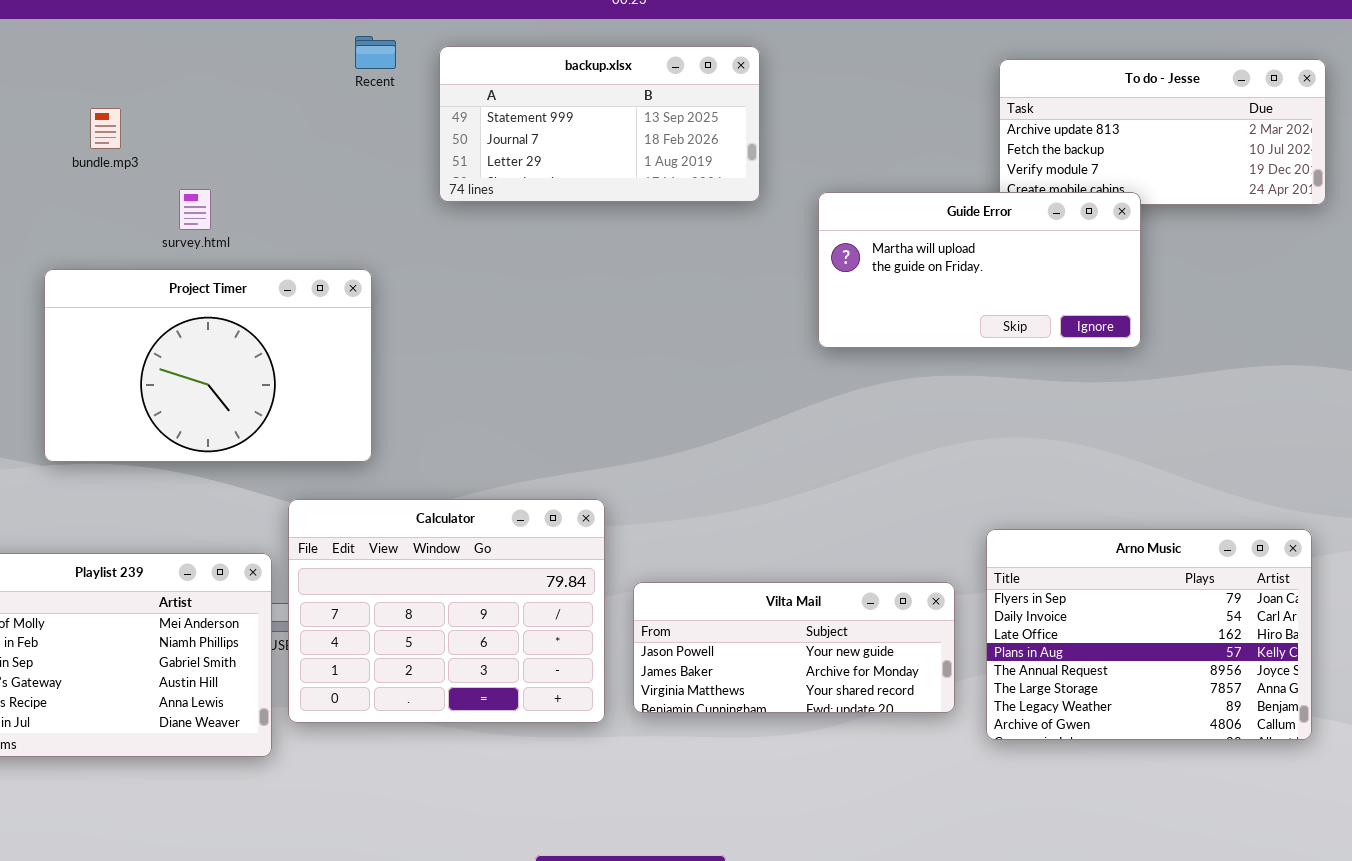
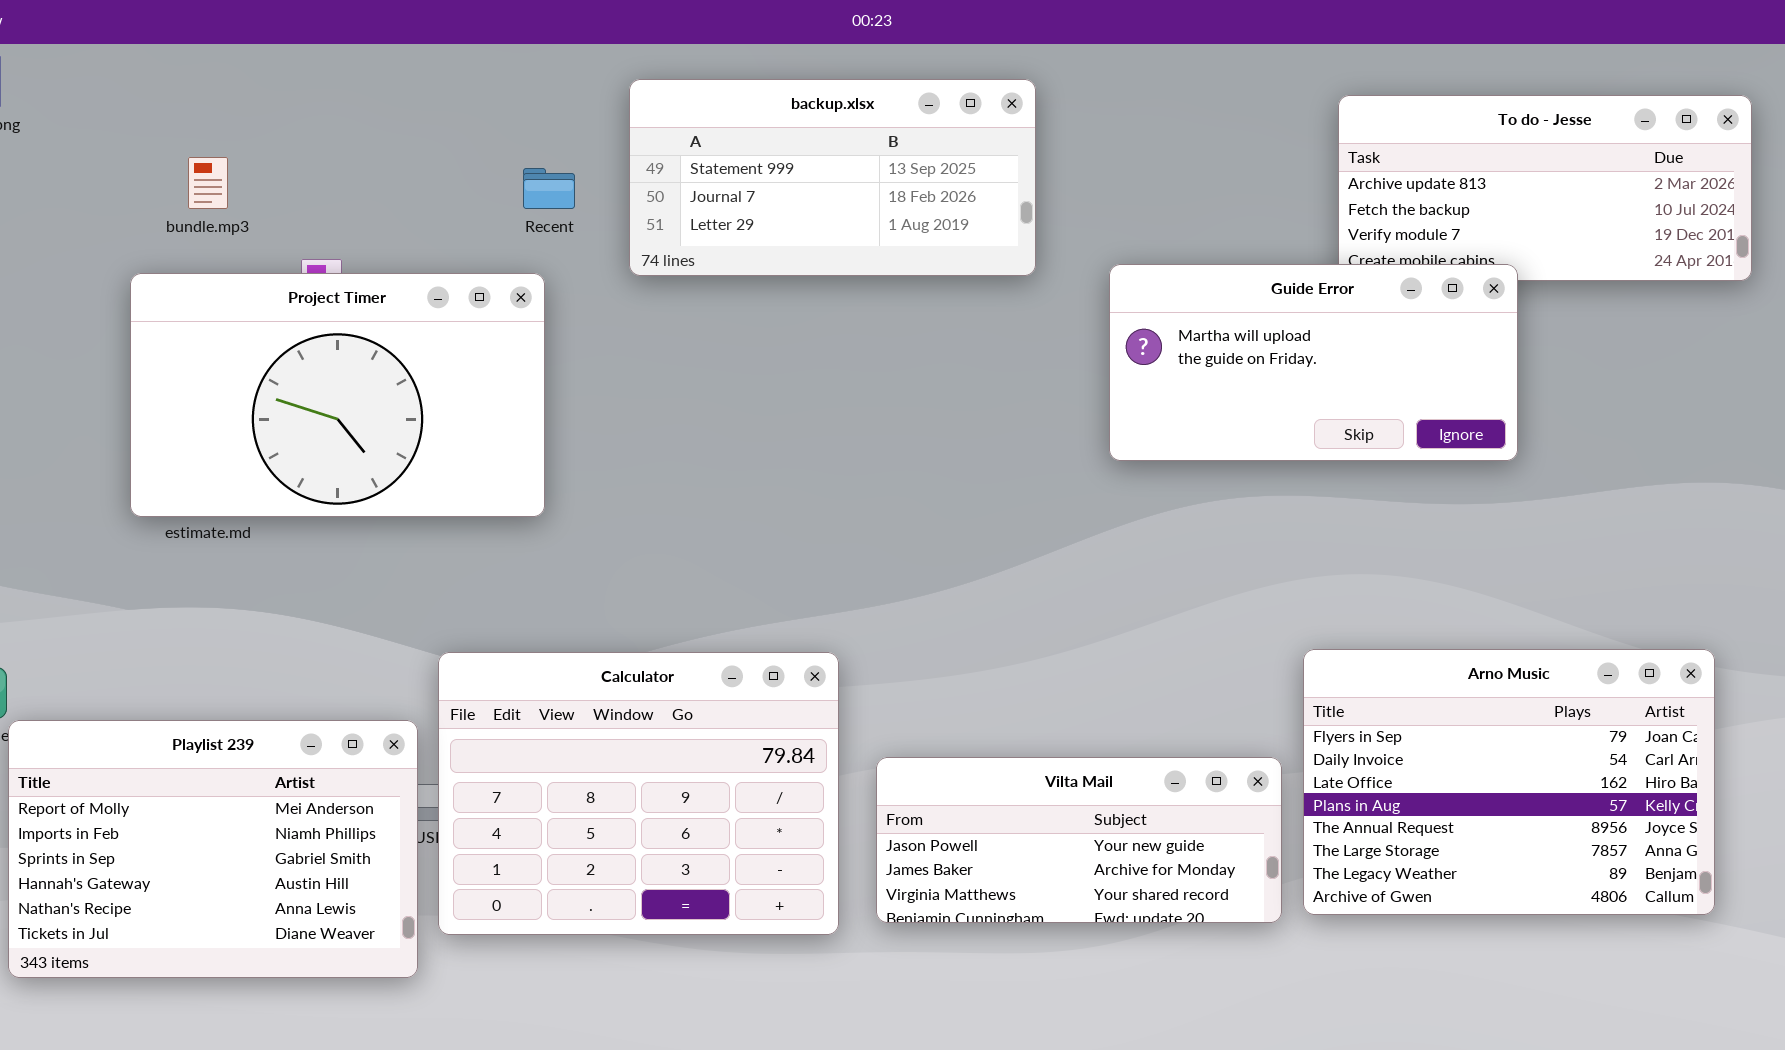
Recent: [355,36,396,69] -> [523,168,575,209], moved
Project Timer: [44,269,372,462] -> [130,273,545,517], moved
Arno Music: [986,529,1312,740] -> [1303,649,1715,915], moved

